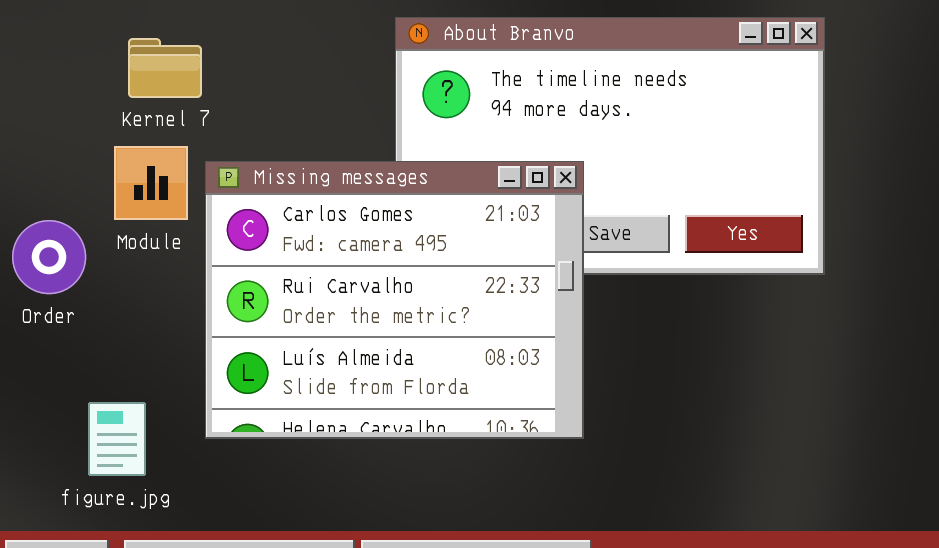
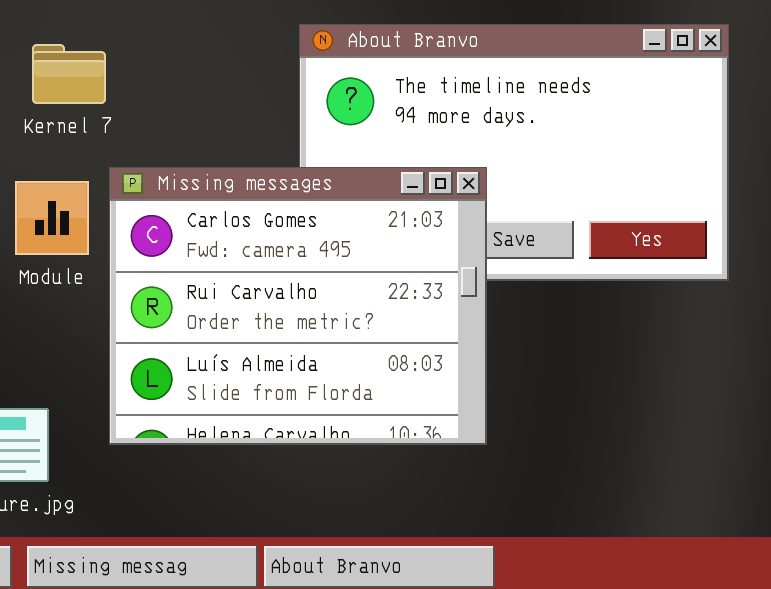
Module: [114,146,188,220] -> [15,181,89,255], moved

